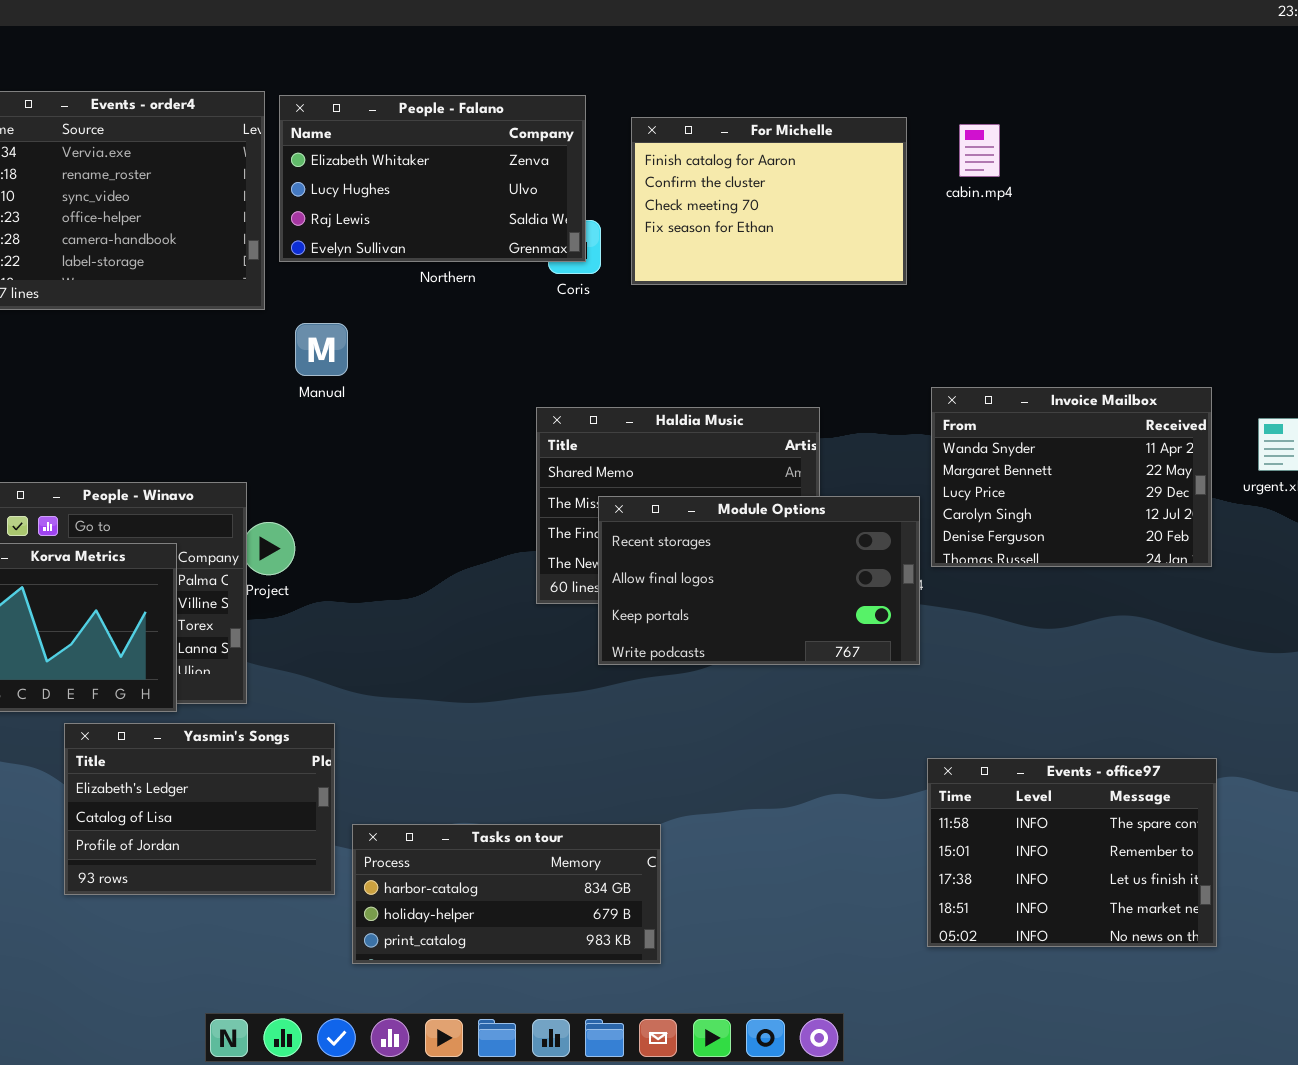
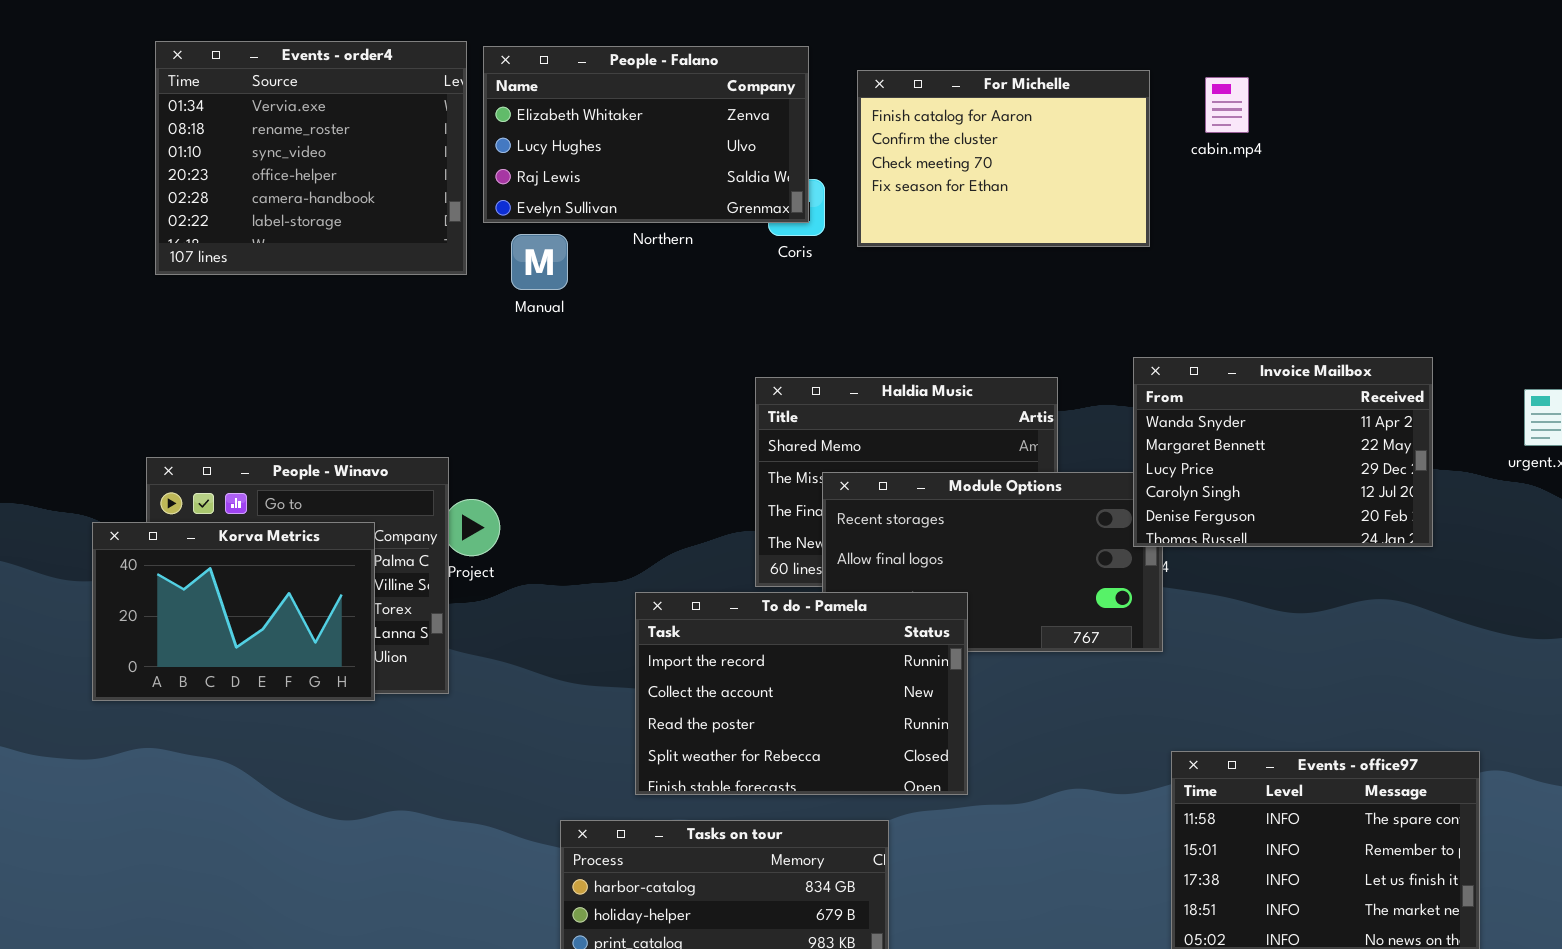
Manual: [295,323,348,376] -> [511,234,568,290], moved
Invoice Mailbox: [931,387,1212,567] -> [1133,357,1433,547], moved
To do - Pamela: none -> [635,592,968,795], opened
Yasmin's Songs: [64,723,335,895] -> none, closed

